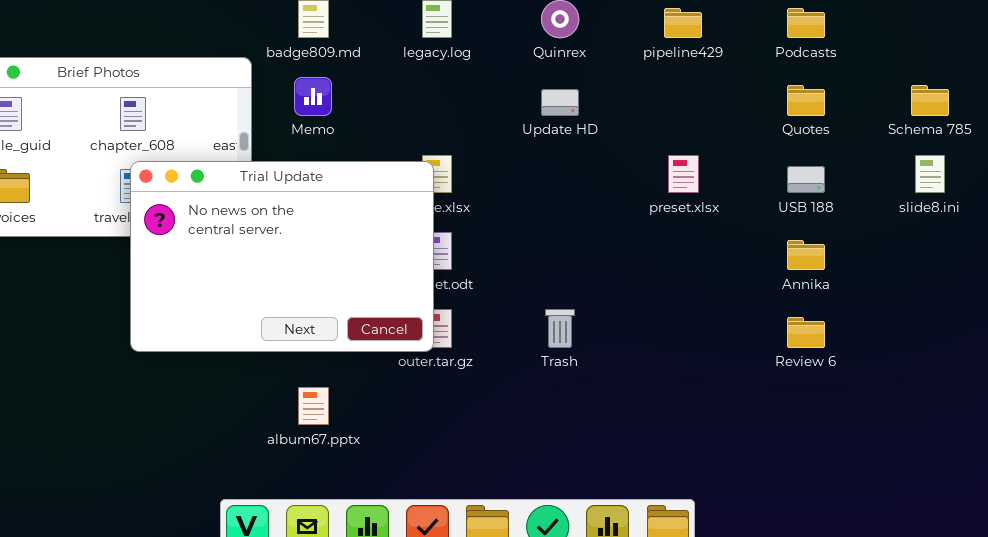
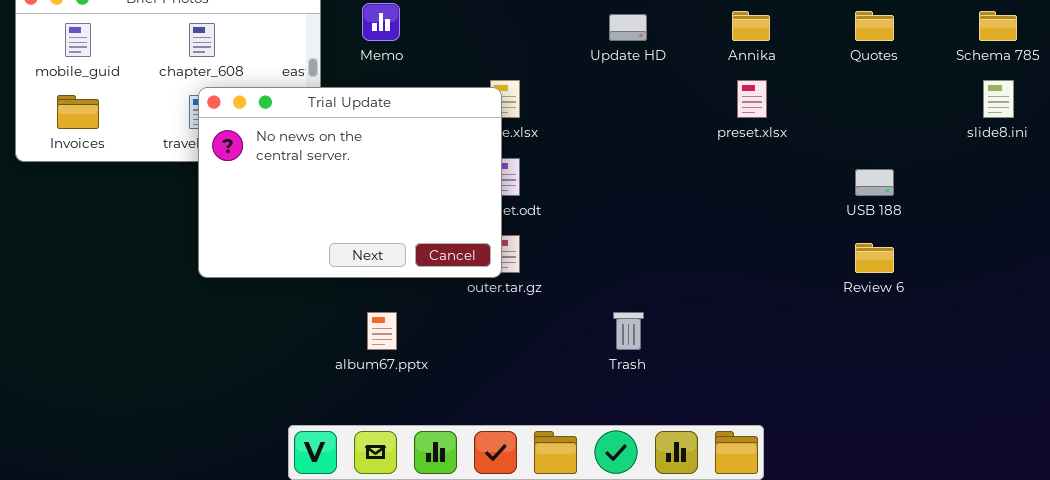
USB 188: [787,166,825,193] -> [855,169,894,196], moved
Annika: [787,240,825,270] -> [732,11,770,41], moved
Trash: [545,309,575,348] -> [613,312,644,350], moved

